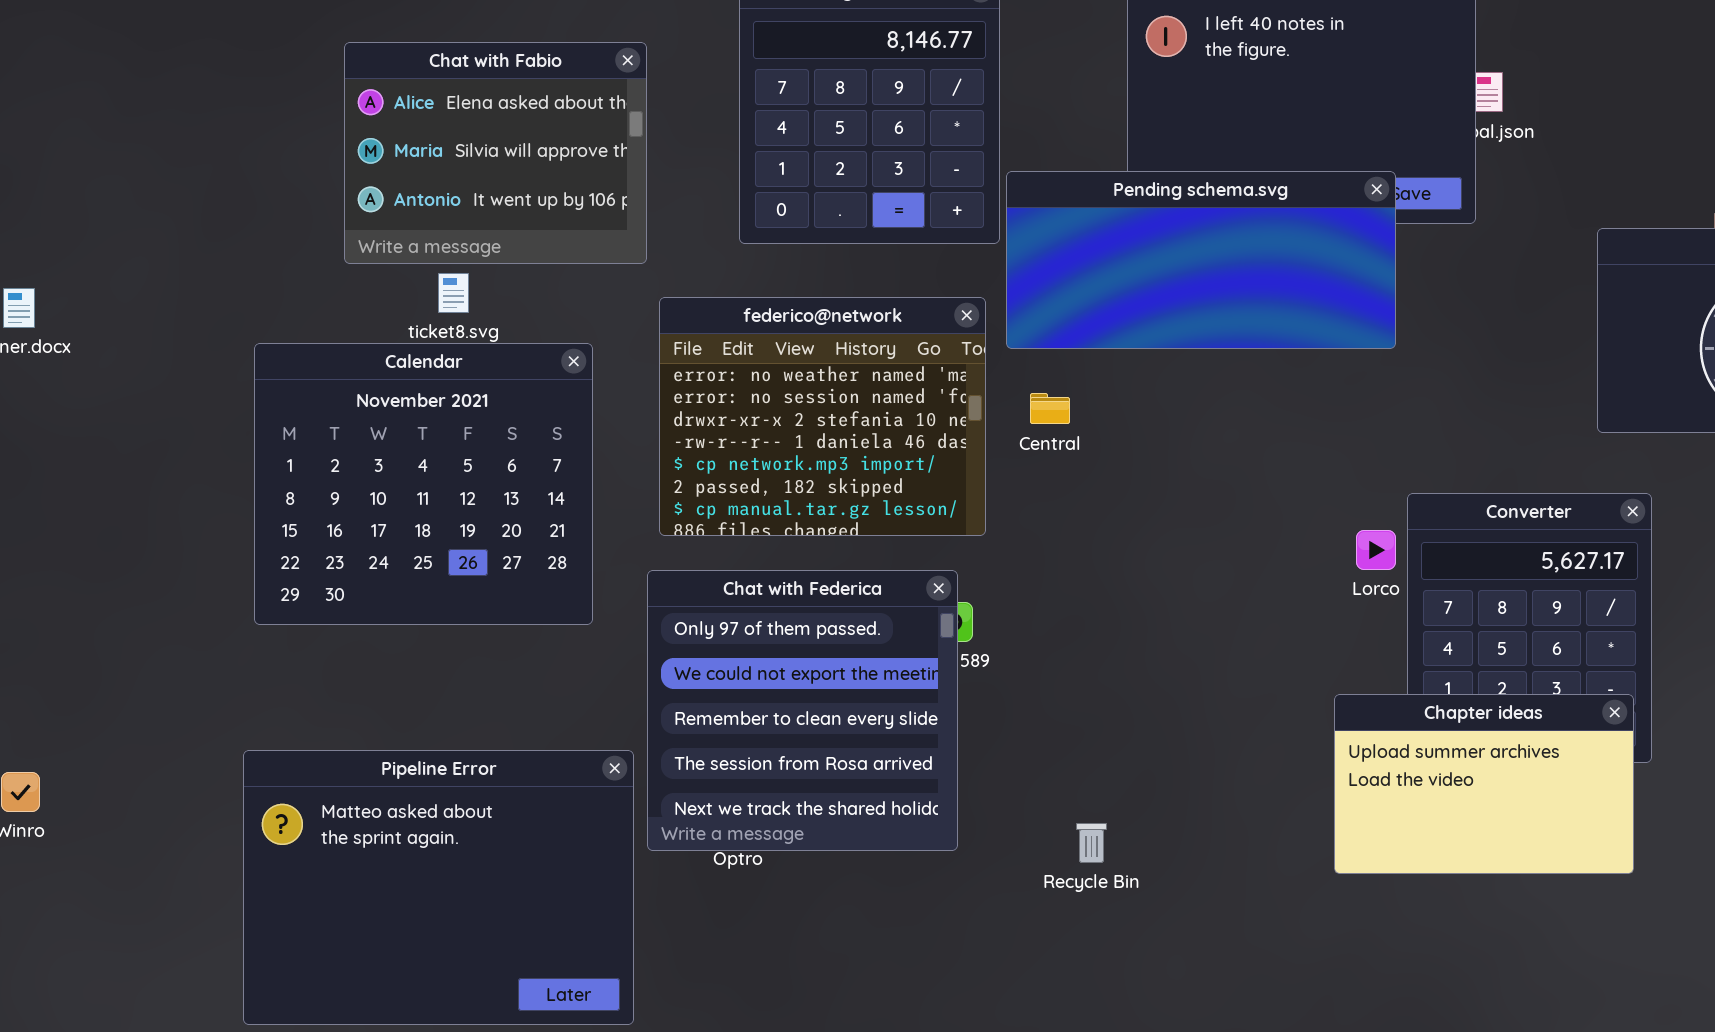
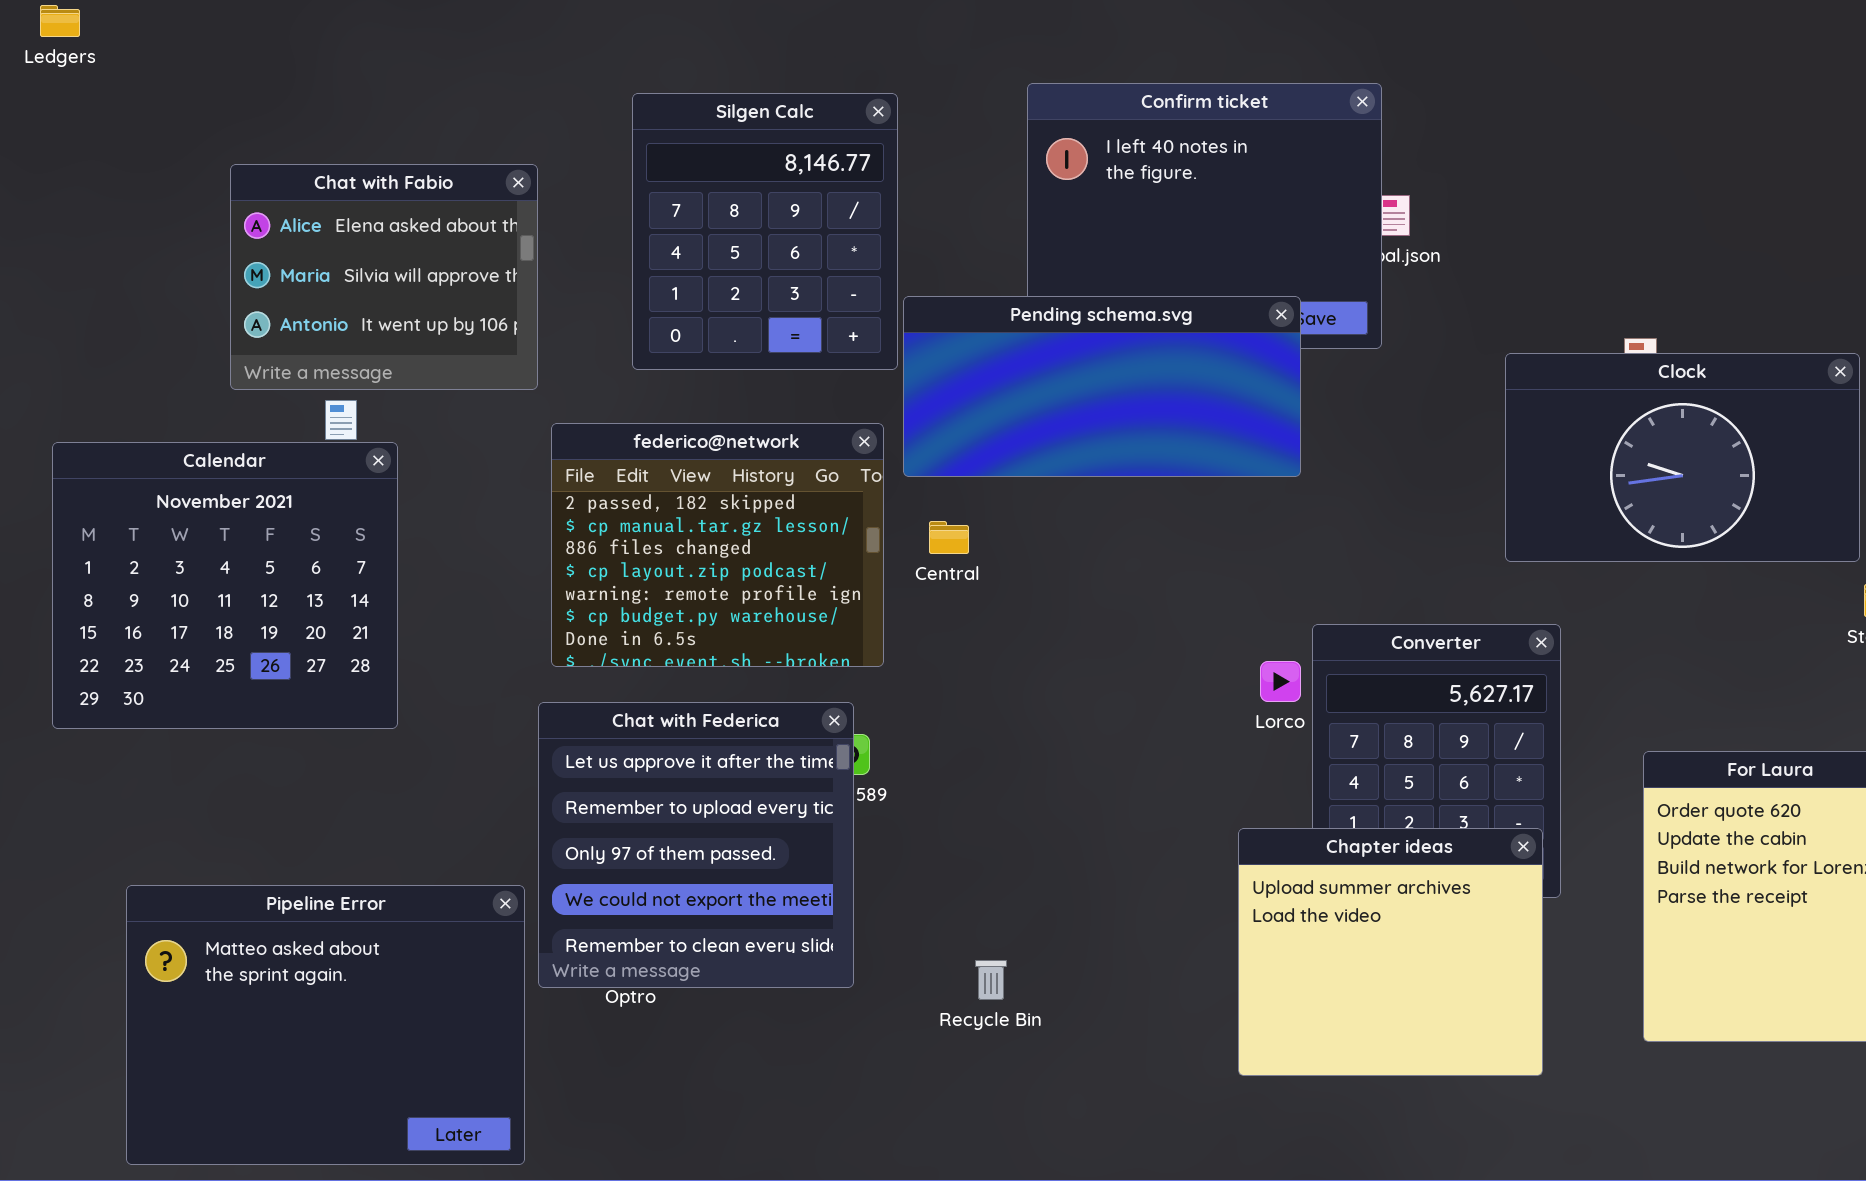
federico@network: [659,297,986,536] -> [551,423,884,667], scrolled down 5 rows
Calendar: [254,343,593,625] -> [52,442,398,729], moved
Chat with Federica: [647,570,958,851] -> [538,702,854,988], scrolled up 2 rows
Chapter ideas: [1334,694,1634,874] -> [1238,828,1543,1076], resized

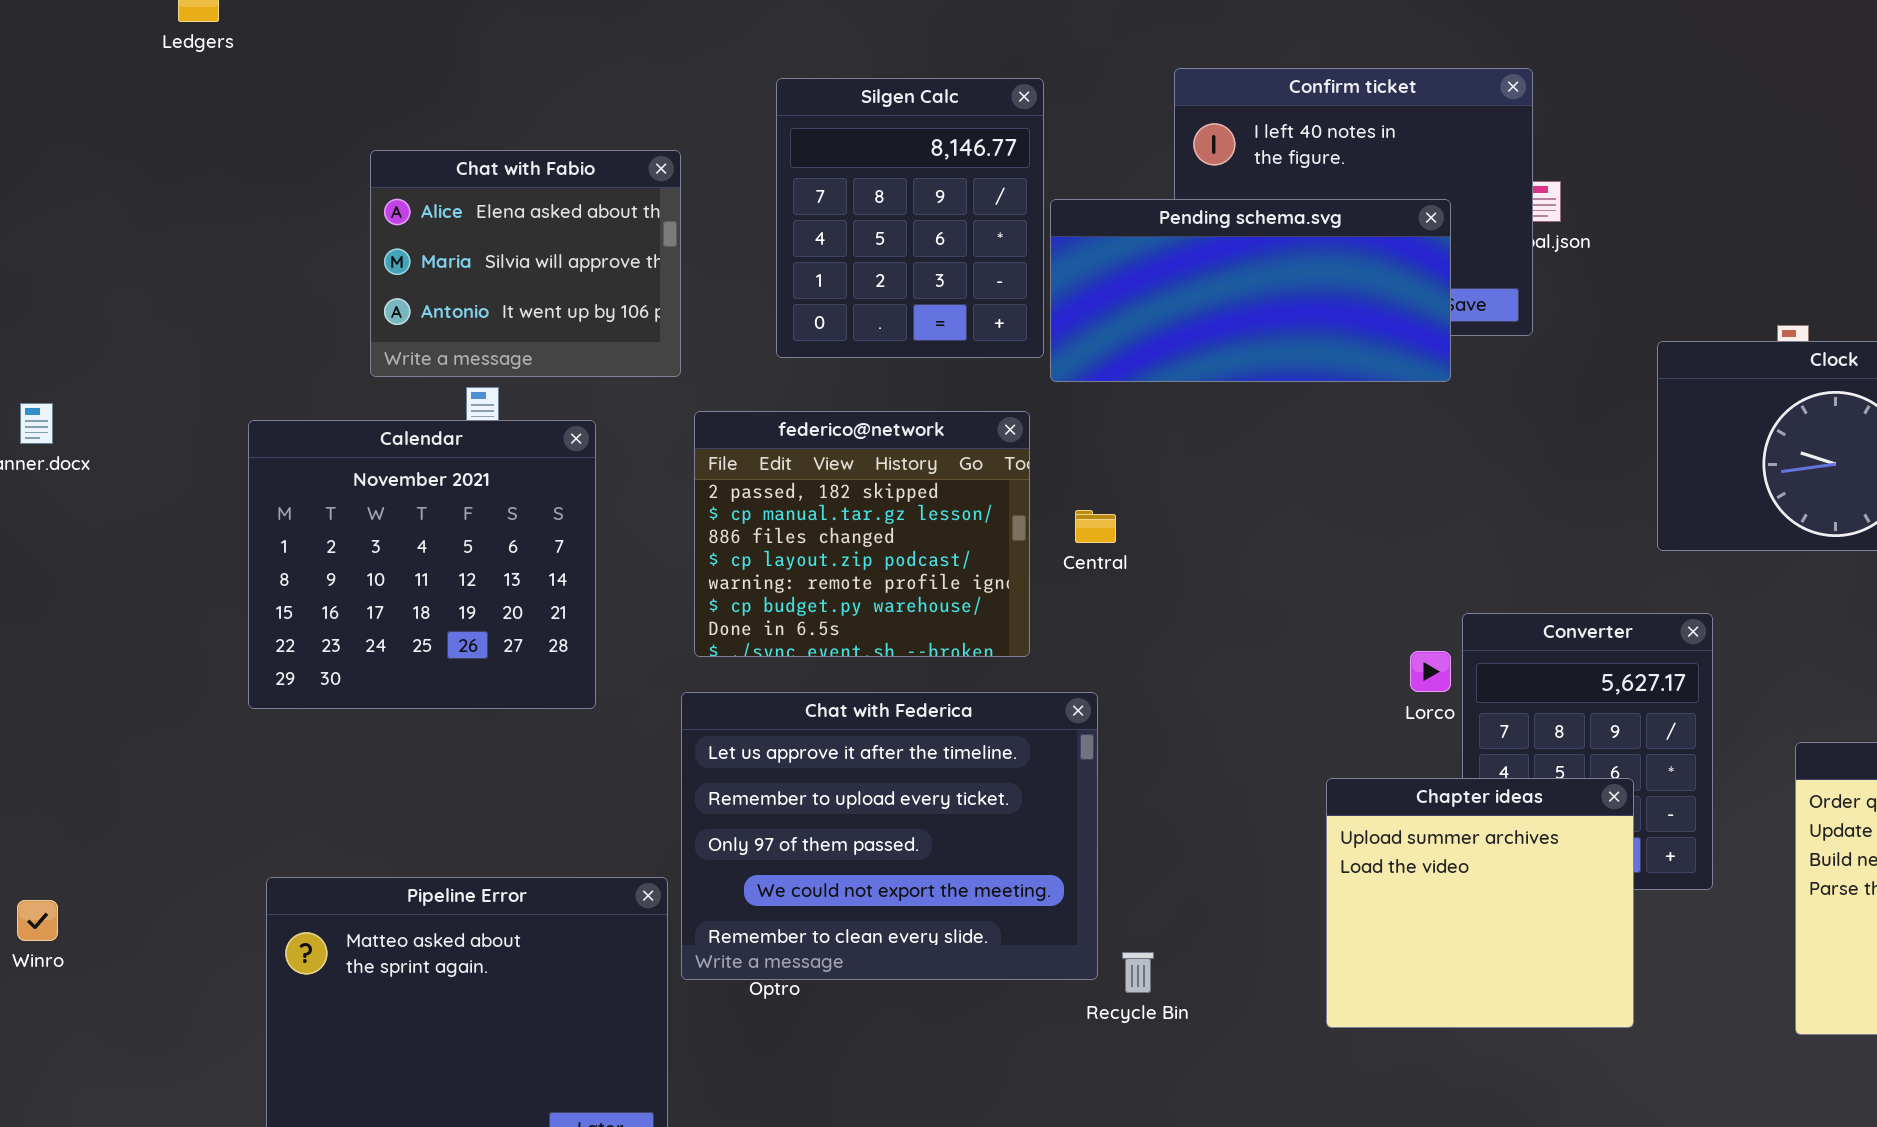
Pending schema.svg: [903,296,1301,477] -> [1050,199,1451,382], moved
Calendar: [52,442,398,729] -> [248,420,596,709], moved
Chat with Federica: [538,702,854,988] -> [681,692,1098,980], resized
Chapter ideas: [1238,828,1543,1076] -> [1326,778,1634,1028], moved

